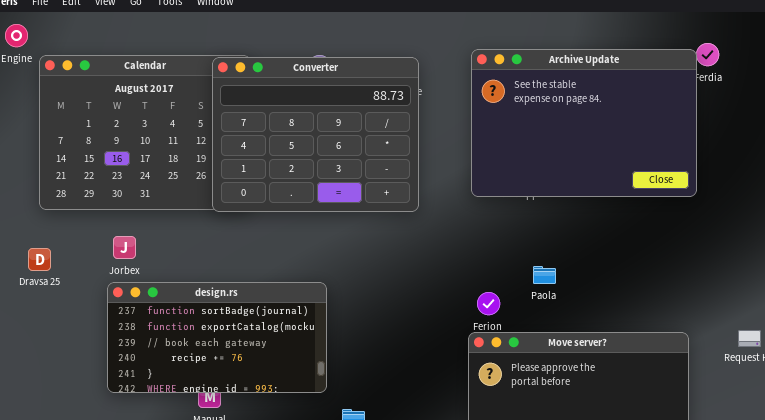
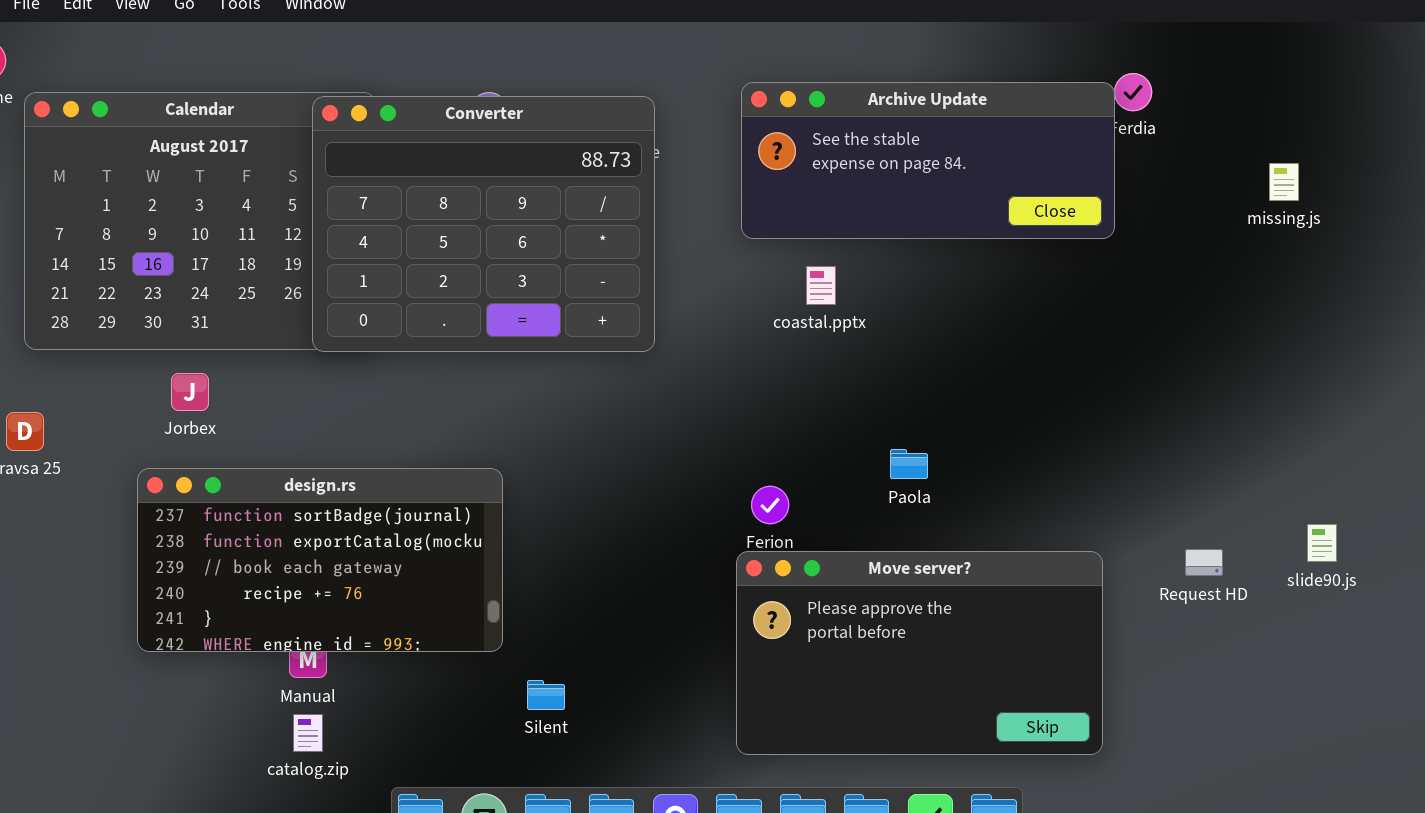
Archive Update: [471,49,697,197] -> [741,82,1115,239], resized
Jorbex: [113,236,136,259] -> [171,373,209,411], moved
Paola: [533,266,556,284] -> [890,449,928,479], moved

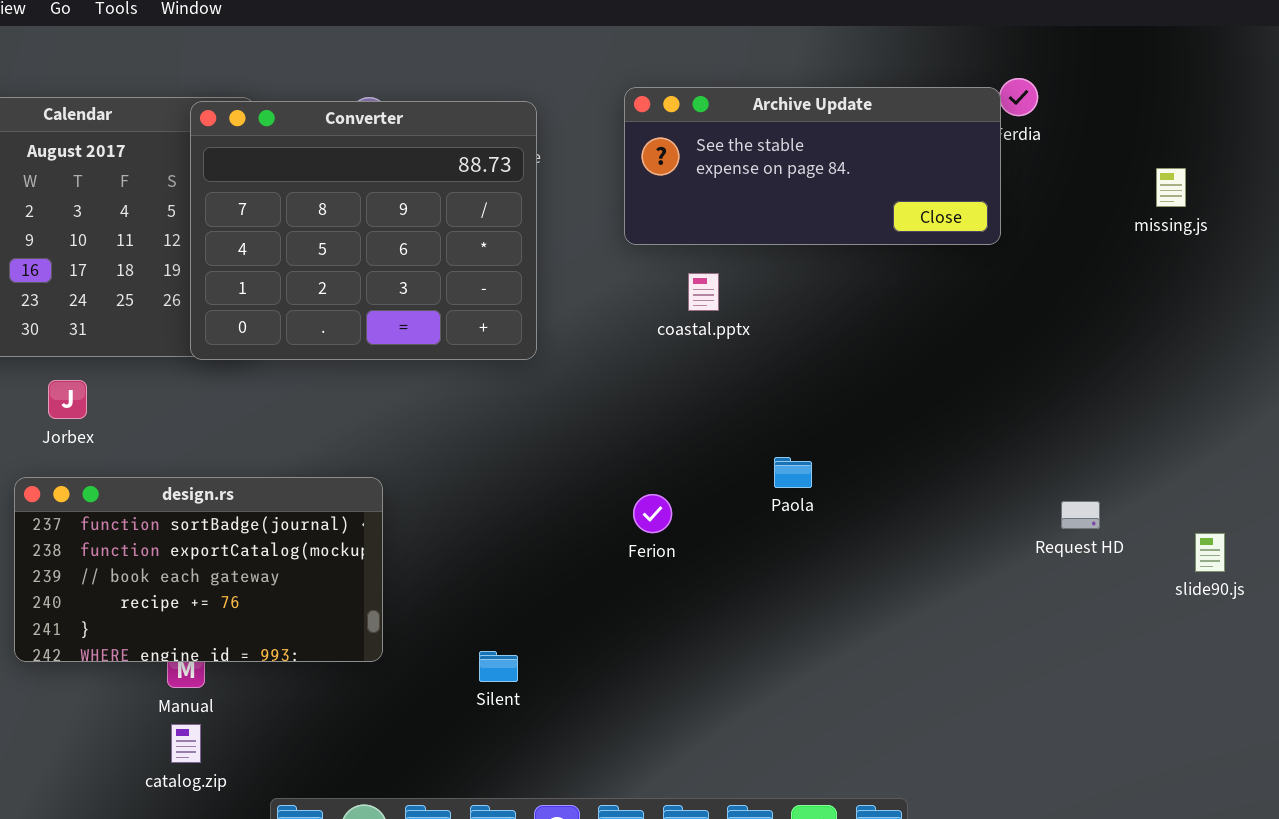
Request HD: [1185,549,1223,576] -> [1061,501,1100,529], moved
Move server?: [736,551,1103,755] -> none, closed
Silent: [527,680,565,710] -> [479,651,518,682], moved

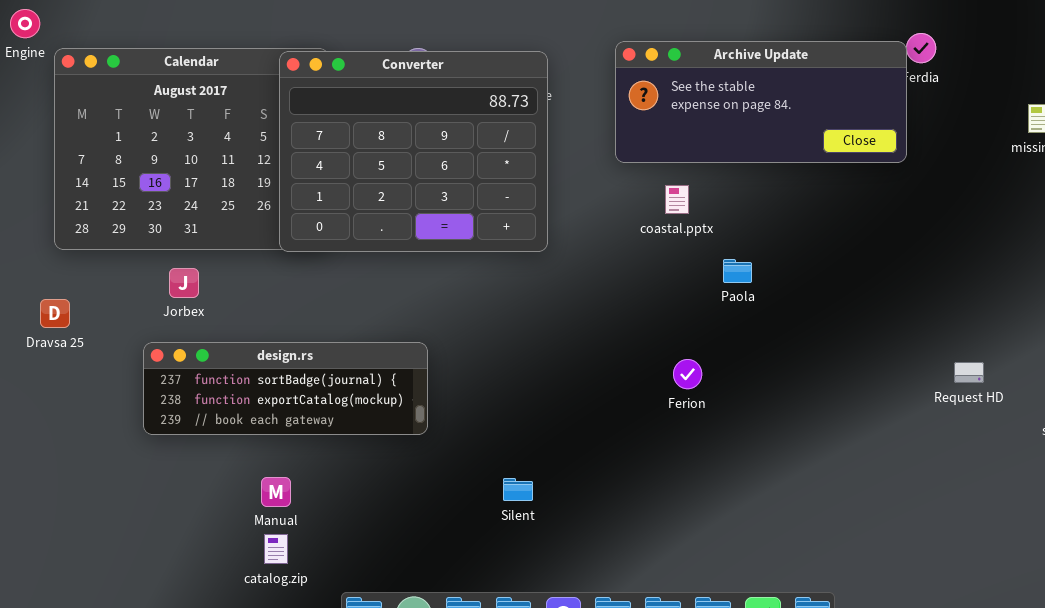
Paola: [774,457,812,488] -> [723,259,752,283], moved
design.rs: [14,477,383,662] -> [143,342,428,435], resized
Ferion: [633,494,672,533] -> [673,359,702,389], moved

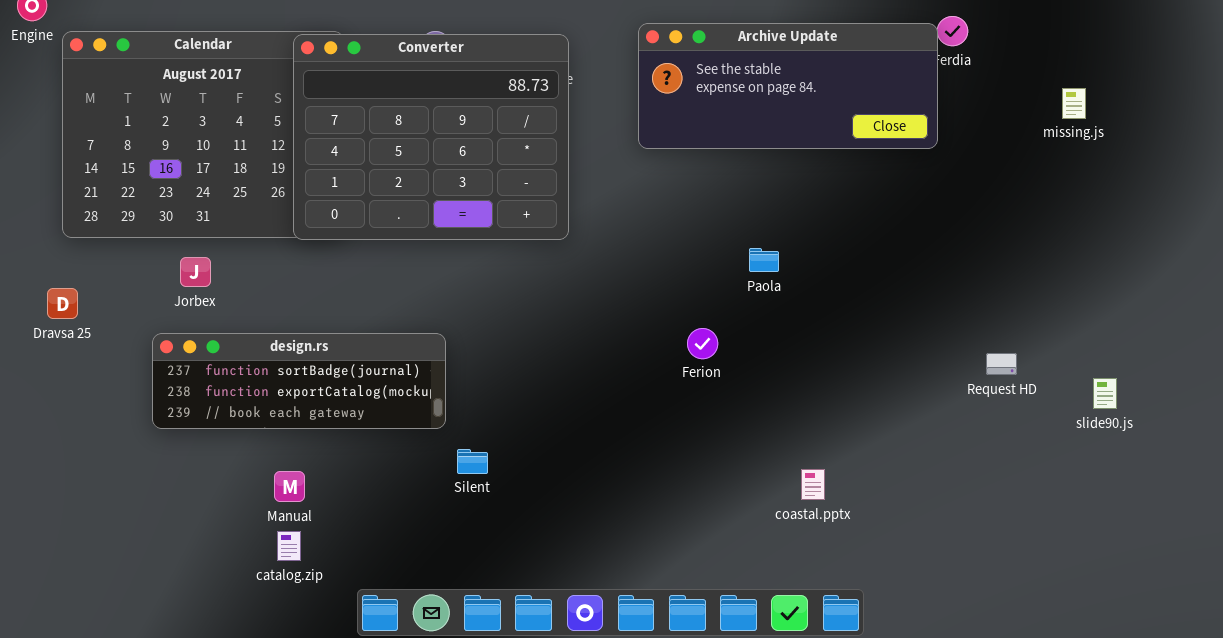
coastal.pptx: [665,185,689,214] -> [801,469,825,500], moved
Ferion: [673,359,702,389] -> [687,328,718,359], moved
Silent: [503,478,533,501] -> [457,449,488,474], moved

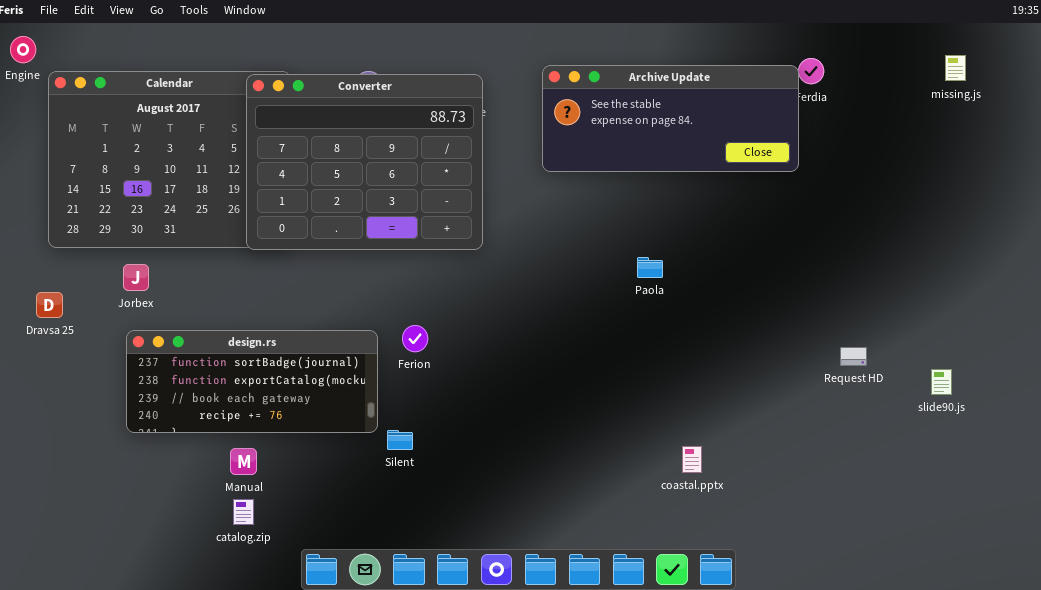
missing.js: [1062,88,1086,119] -> [945,55,966,81], moved
Jorbex: [180,257,211,287] -> [123,264,149,291], moved
Ferion: [687,328,718,359] -> [402,325,428,352], moved
design.rs: [152,333,446,429] -> [126,330,378,433], resized

